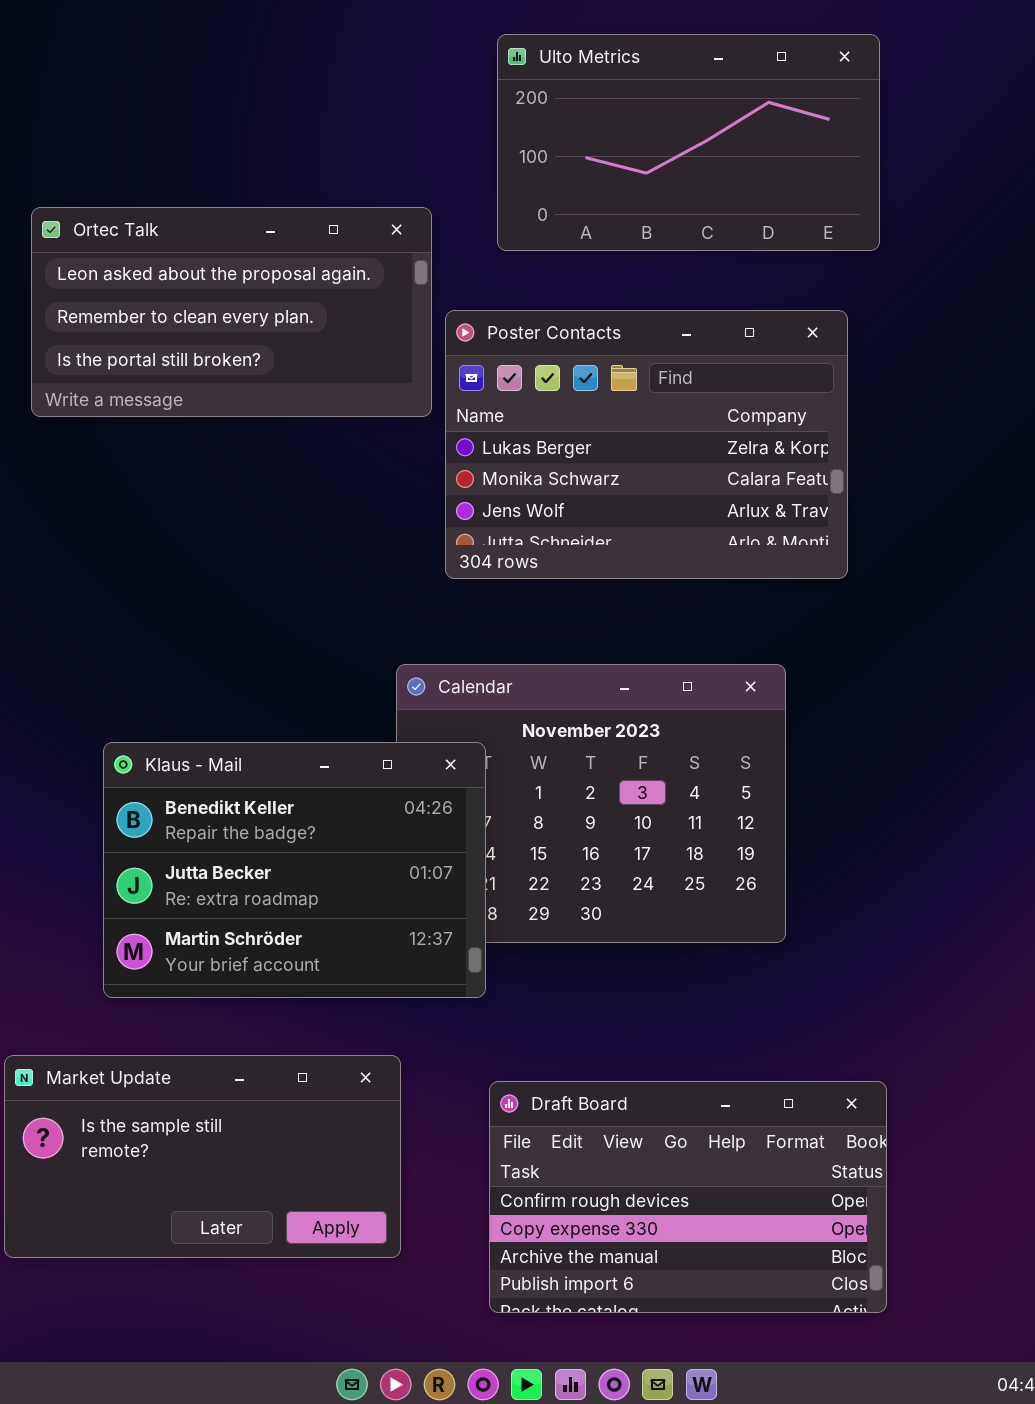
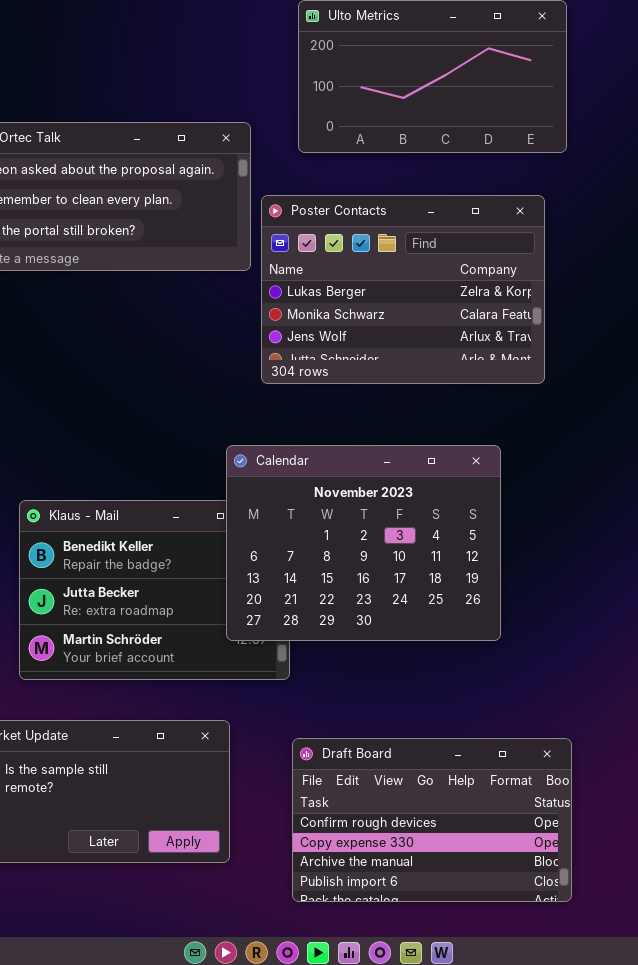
Calendar: [396,664,786,943] -> [226,445,501,641], raised

